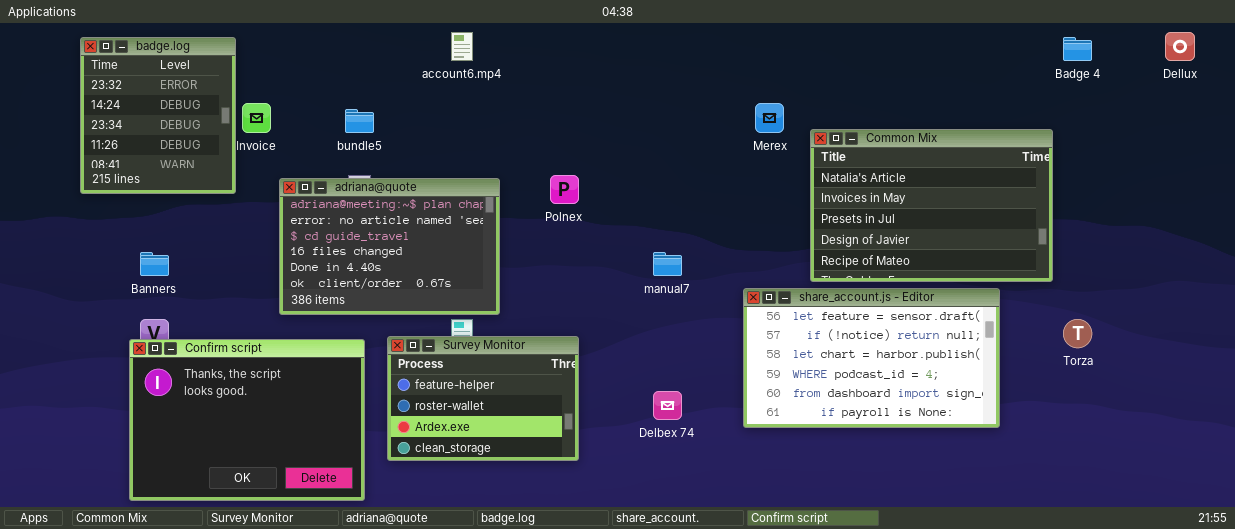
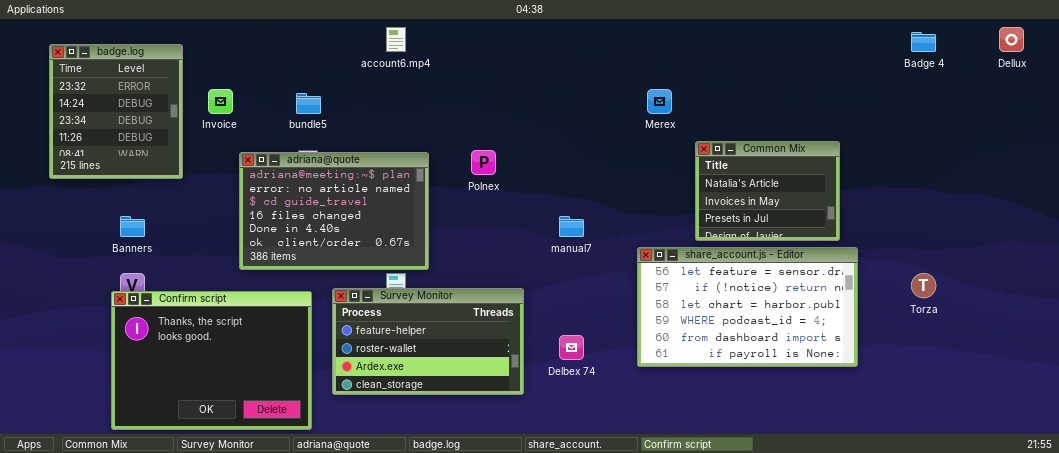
badge.log: [80,37,236,194] -> [49,44,183,179], moved
Common Mix: [810,129,1053,282] -> [695,141,840,241], resized
Survey Monitor: [387,336,579,461] -> [332,288,524,395], resized

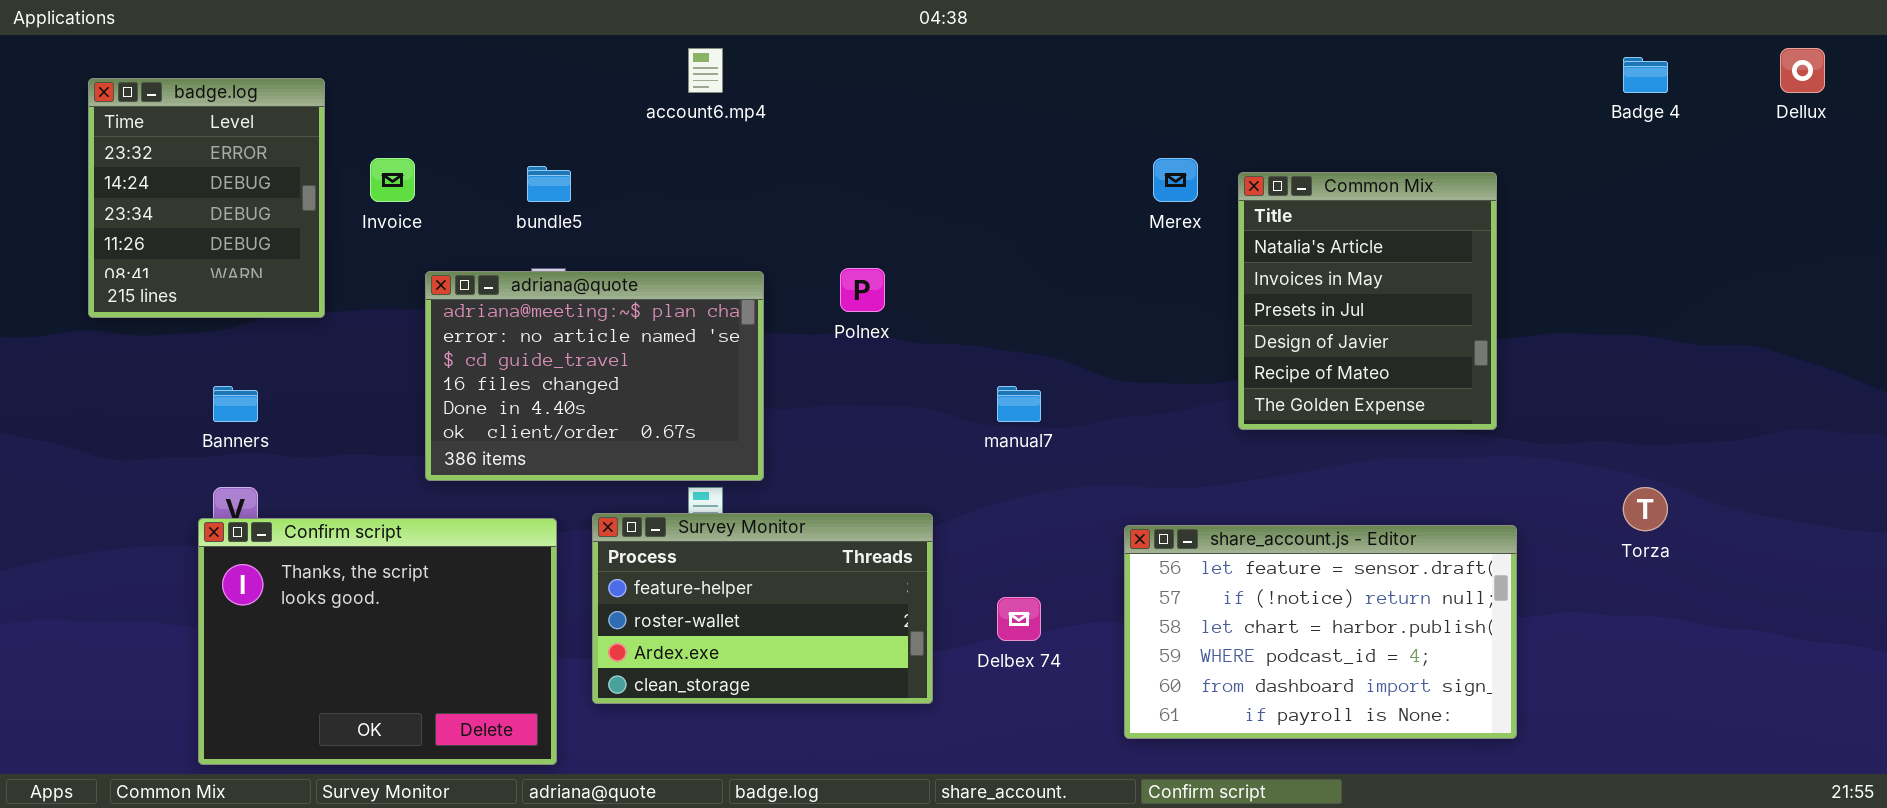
Common Mix: [695,141,840,241] -> [1238,172,1497,430], resized
share_account.js - Editor: [637,247,858,367] -> [1124,525,1517,739], moved

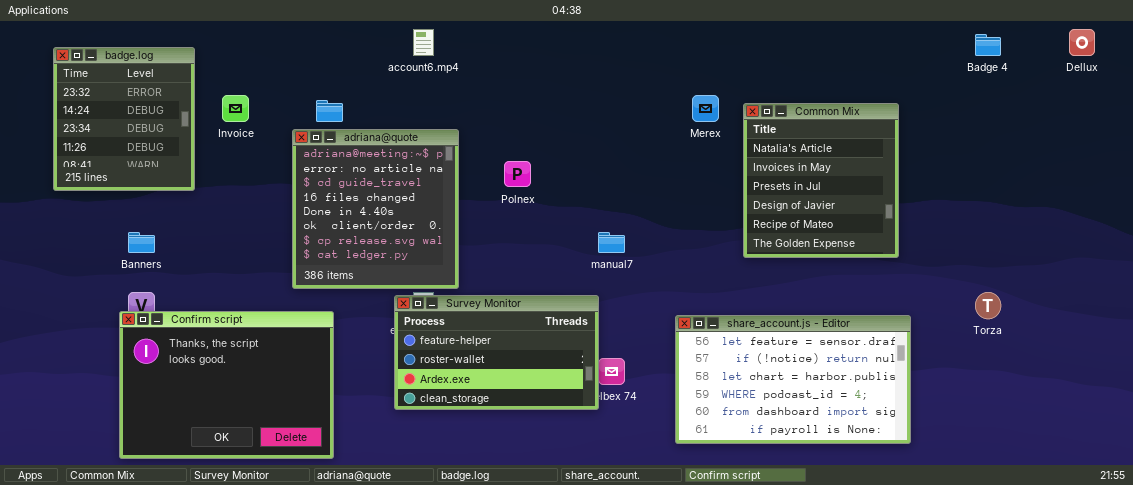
adriana@quote: [425,271,764,481] -> [292,129,459,289], resized
Survey Monitor: [592,513,933,704] -> [394,295,599,410], moved

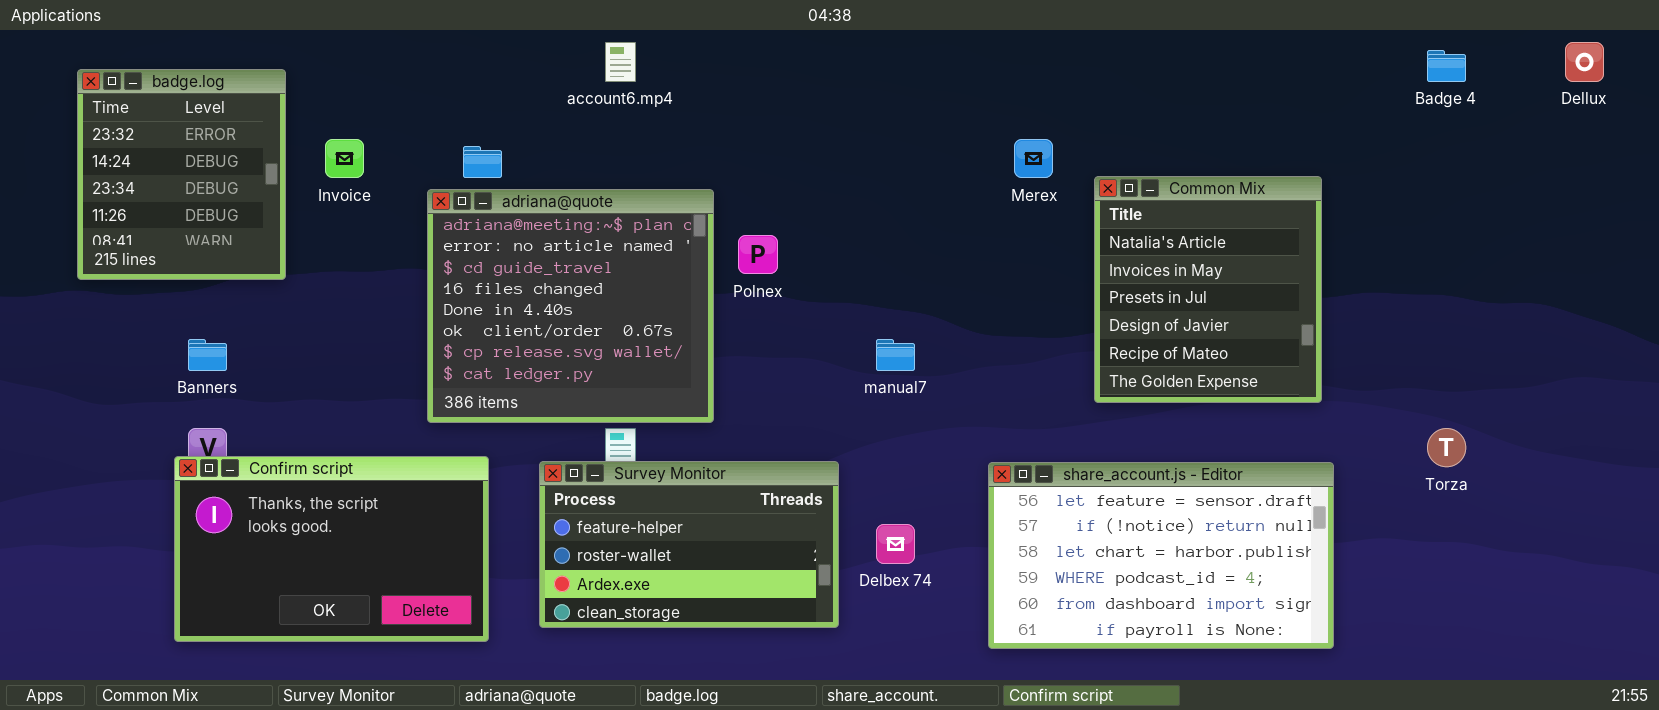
Common Mix: [743,103,899,258] -> [1094,176,1322,403], moved
adriana@quote: [292,129,459,289] -> [427,189,714,423], resized
Survey Monitor: [394,295,599,410] -> [539,461,839,628], moved
Confirm script: [119,311,334,459] -> [174,456,489,642], resized

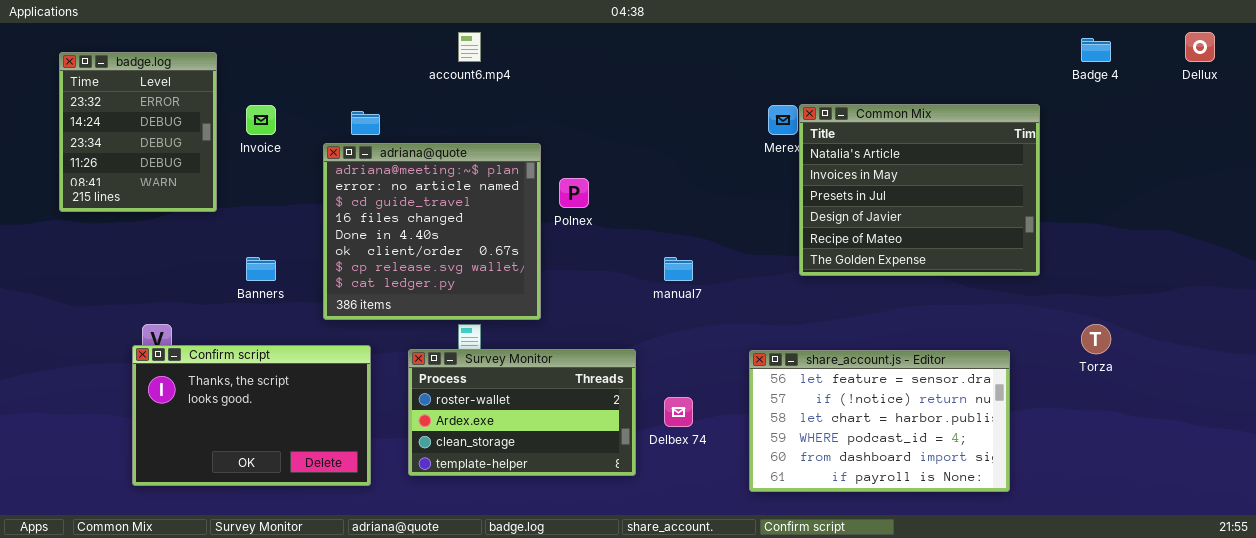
Common Mix: [1094,176,1322,403] -> [799,104,1040,276], moved, resized
Banners: [188,339,227,371] -> [246,257,276,281], moved
Survey Monitor: [539,461,839,628] -> [408,349,636,476], scrolled down 1 row

